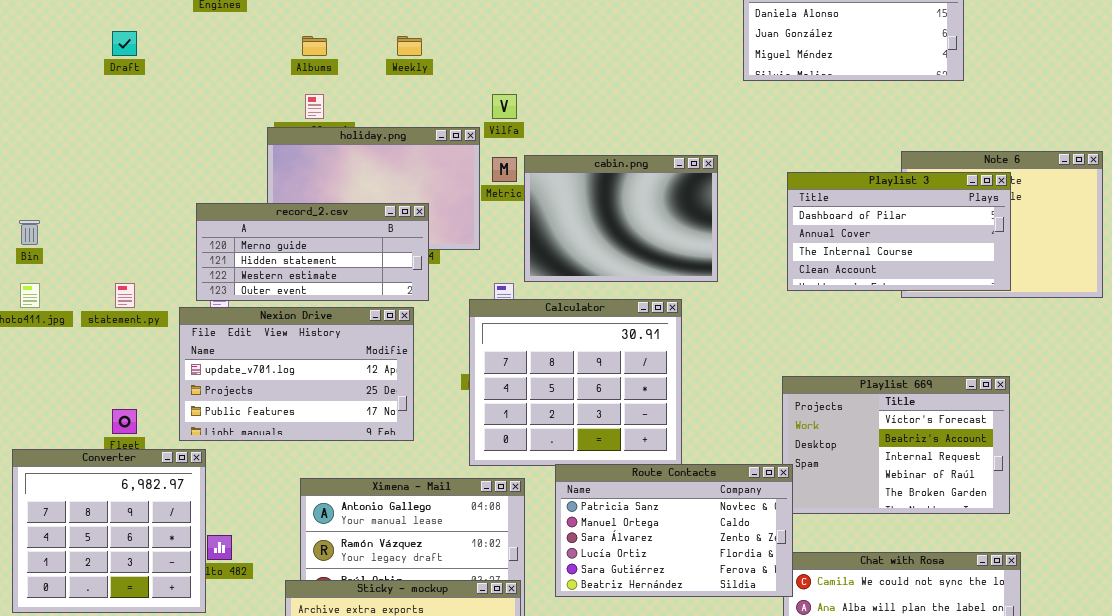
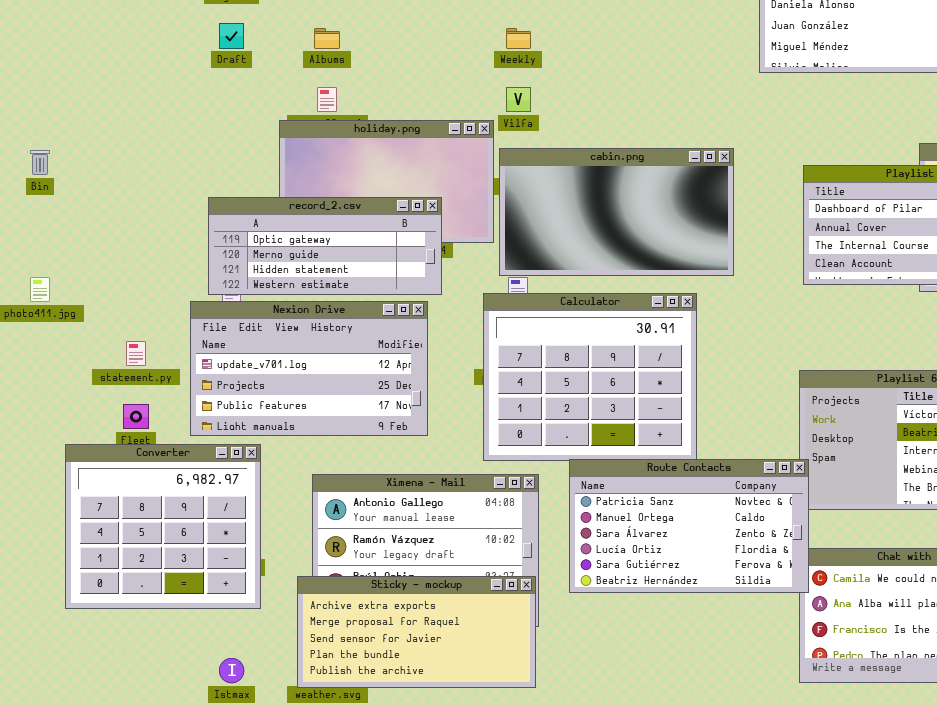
Draft: [112,31,137,56] -> [219,23,244,49], moved
Weekly: [397,36,422,56] -> [506,28,531,49], moved
cabin.png: [524,155,718,282] -> [499,148,734,276], resized
record_2.csv: [196,203,429,301] -> [208,197,442,295], scrolled up 1 row
Bin: [19,220,40,245] -> [30,150,50,175], moved
statement.py: [115,283,135,308] -> [126,341,146,366], moved
Converter: [12,449,206,613] -> [65,444,261,609], moved

